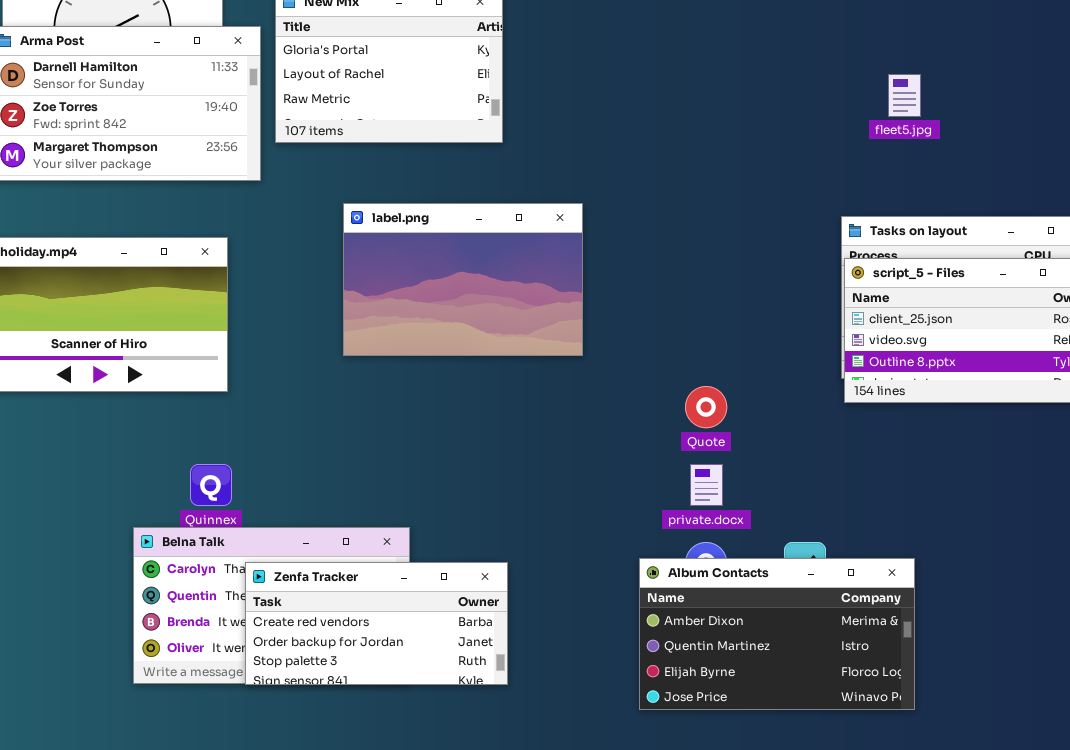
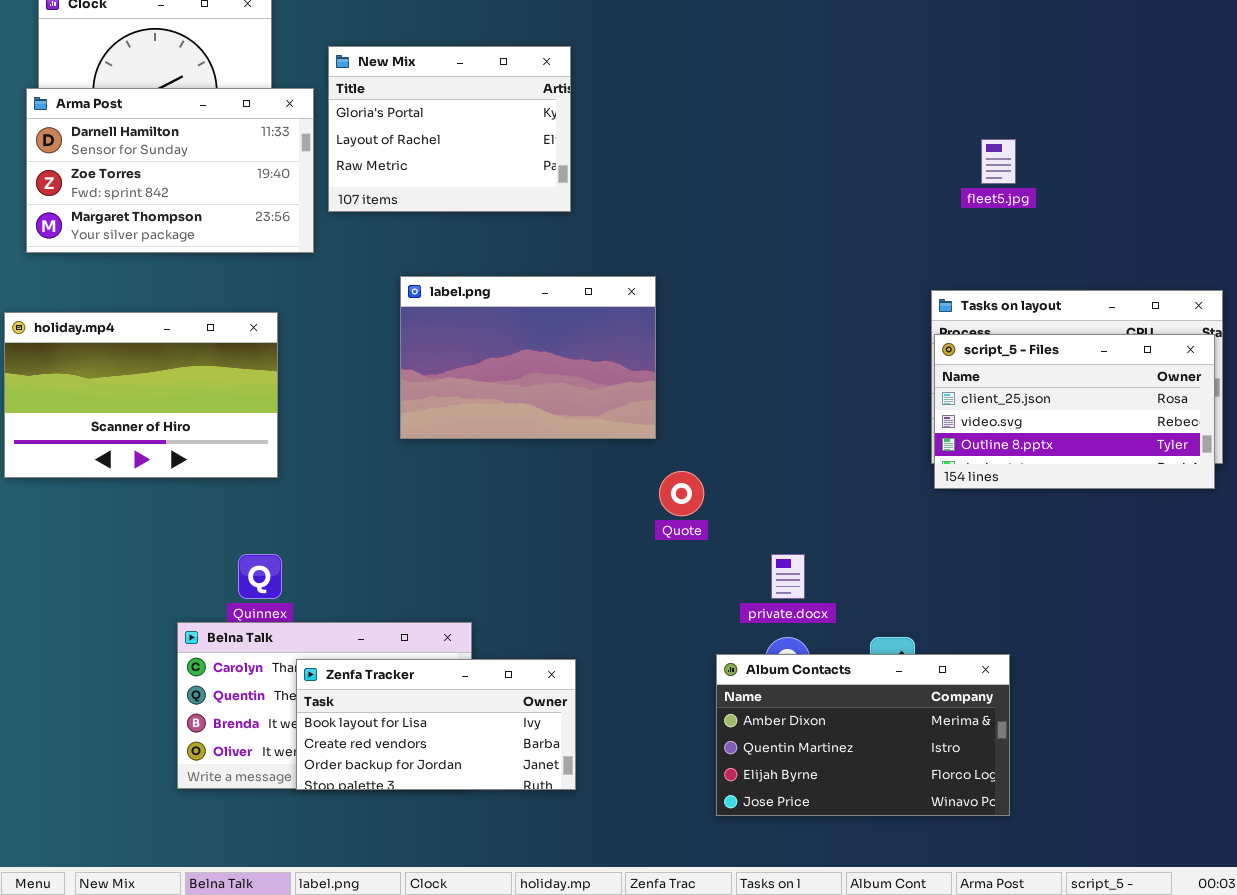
Quote: [685,386,727,428] -> [659,471,704,516], moved
Zenfa Tracker: [245,562,508,685] -> [296,659,576,790], scrolled up 1 row

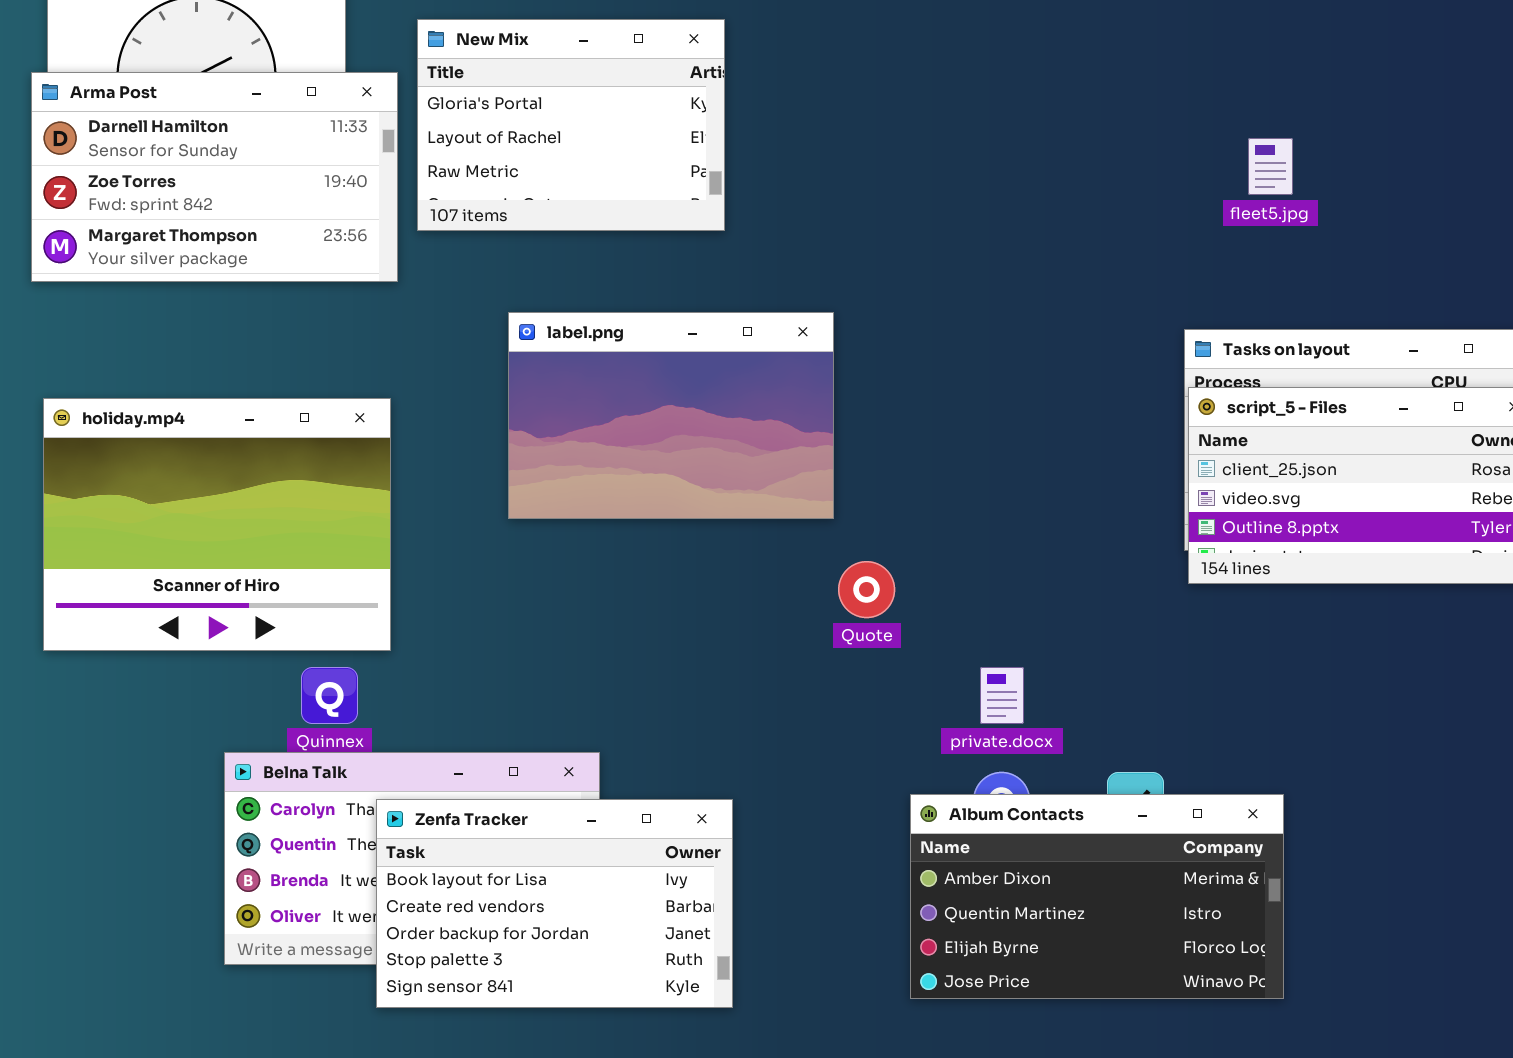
holiday.mp4: [4,312,278,478] -> [43,398,391,651], moved, resized
Zenfa Tracker: [296,659,576,790] -> [376,799,733,1008], resized

